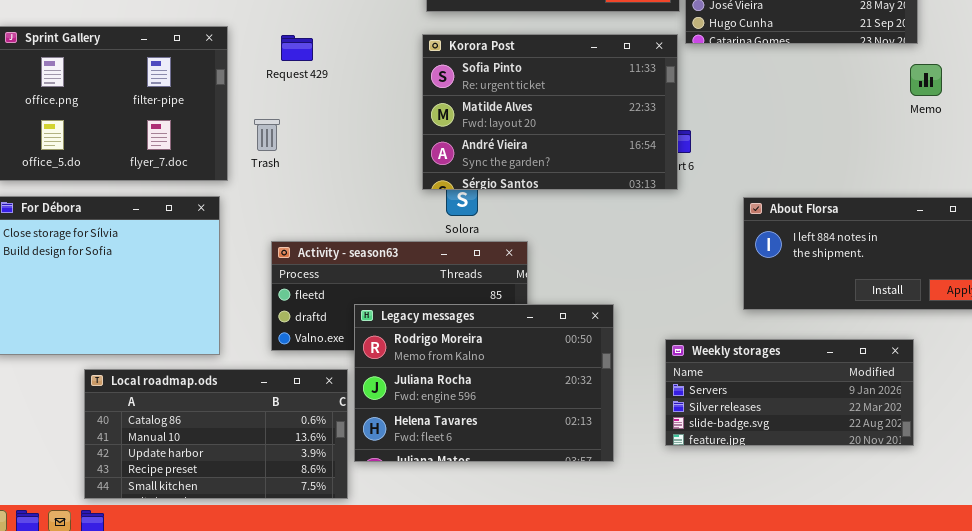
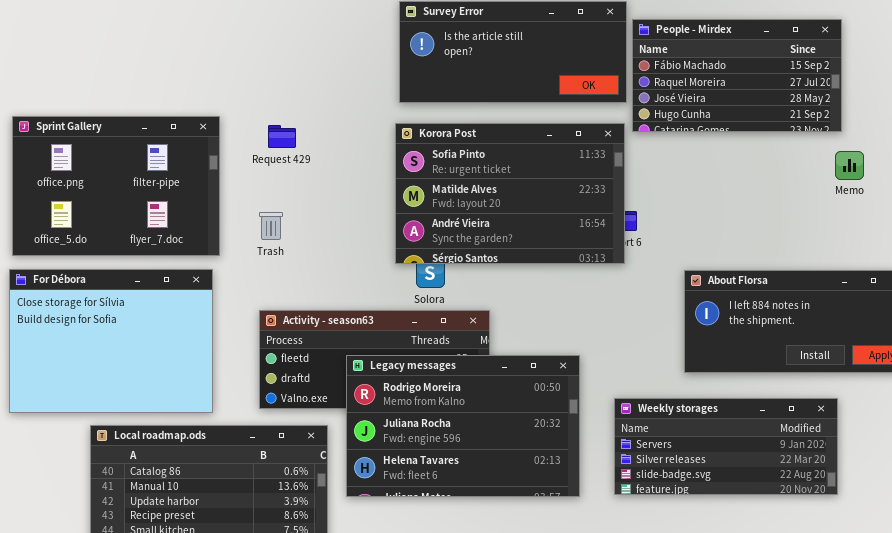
Trash: [254,119,280,151] -> [259,212,283,240], moved
Legacy messages: [354,304,614,462] -> [346,355,580,497], moved

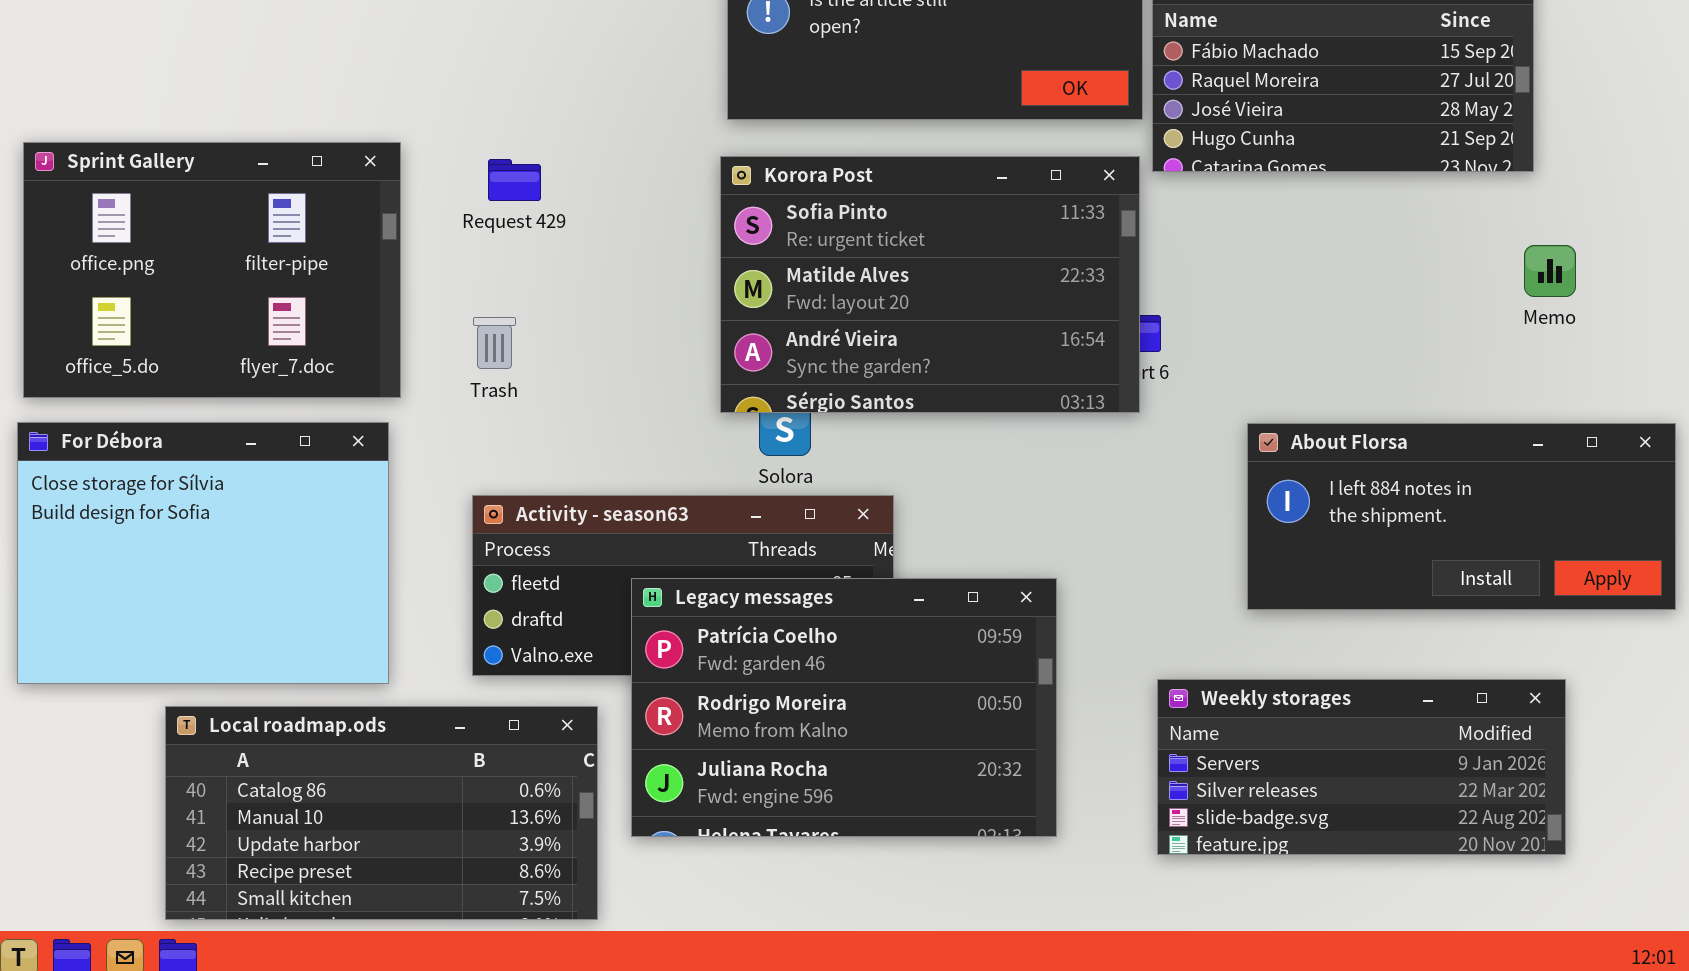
Memo: [835,151,864,180] -> [1524,245,1576,297], moved
Legacy messages: [346,355,580,497] -> [631,578,1057,837], scrolled up 1 row
Weekly storages: [614,398,838,495] -> [1157,679,1566,855], moved

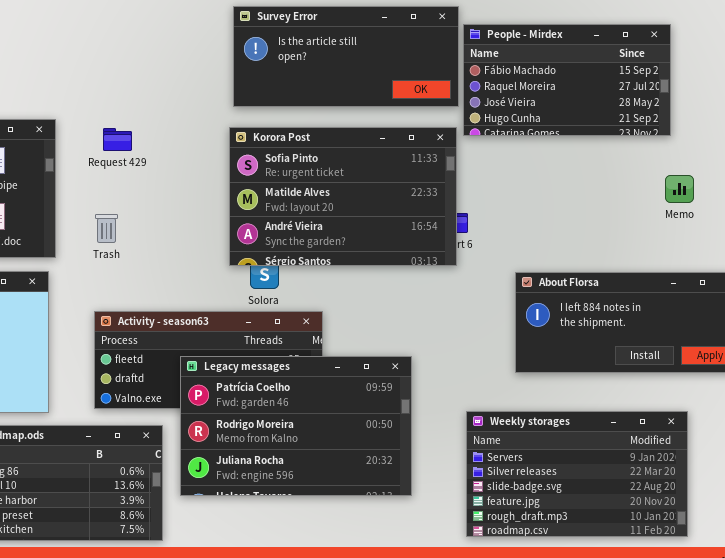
Weekly storages: [1157,679,1566,855] -> [466,411,688,537], resized

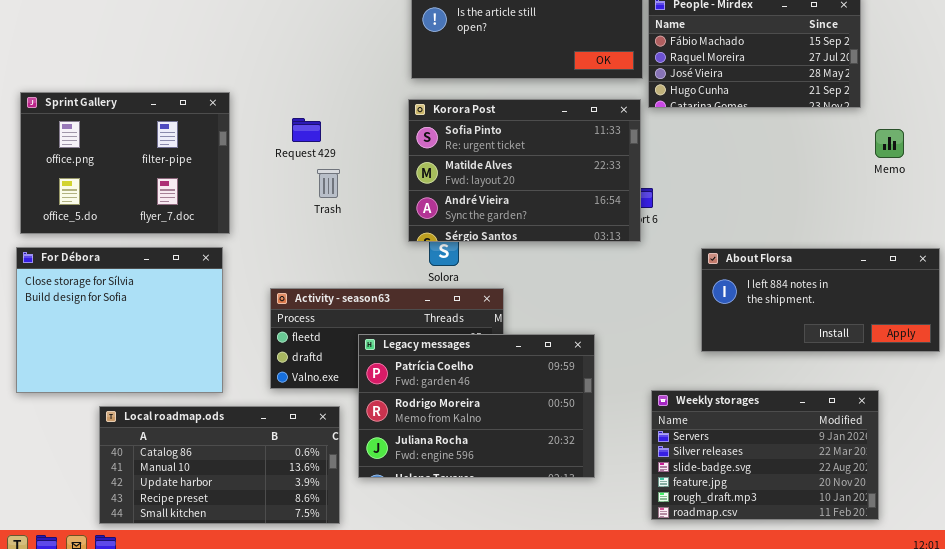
Request 429: [103,128,132,151] -> [292,118,321,142], moved
Memo: [665,175,694,203] -> [875,129,904,158], moved
Trash: [95,214,118,243] -> [317,169,340,198], moved

